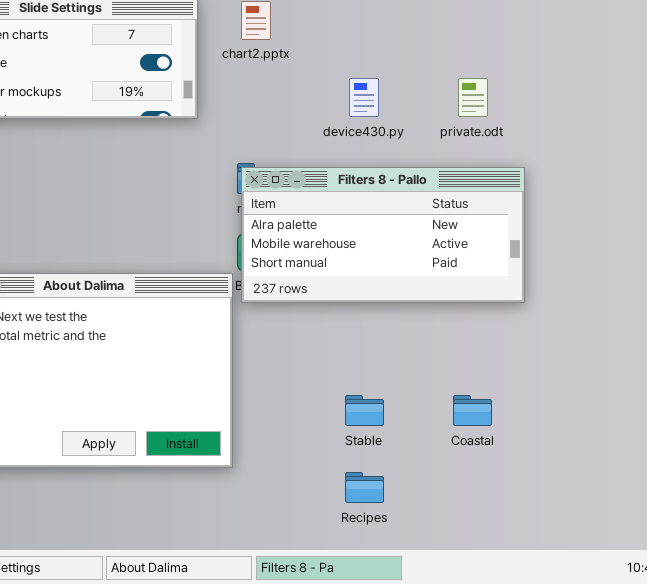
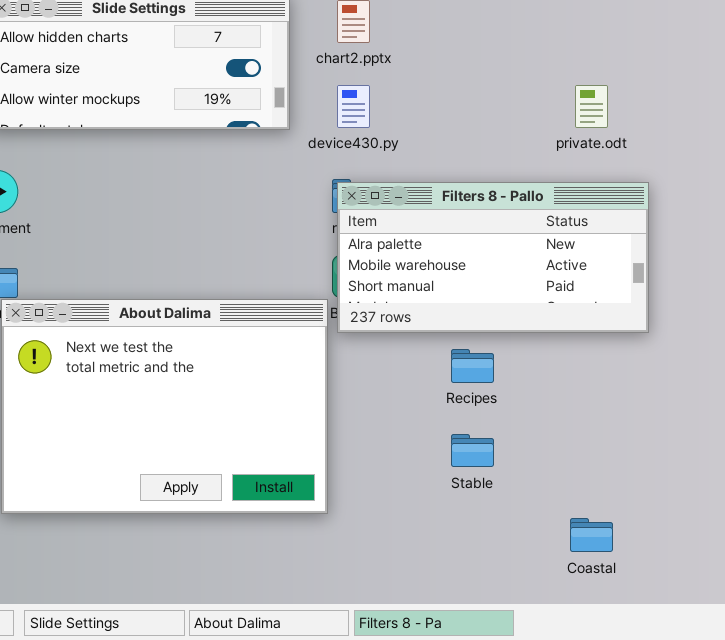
device430.py: [349,78,379,117] -> [337,85,370,128], moved
Coastal: [453,395,492,426] -> [570,518,613,552], moved
Recipes: [345,472,384,503] -> [451,349,494,383], moved

